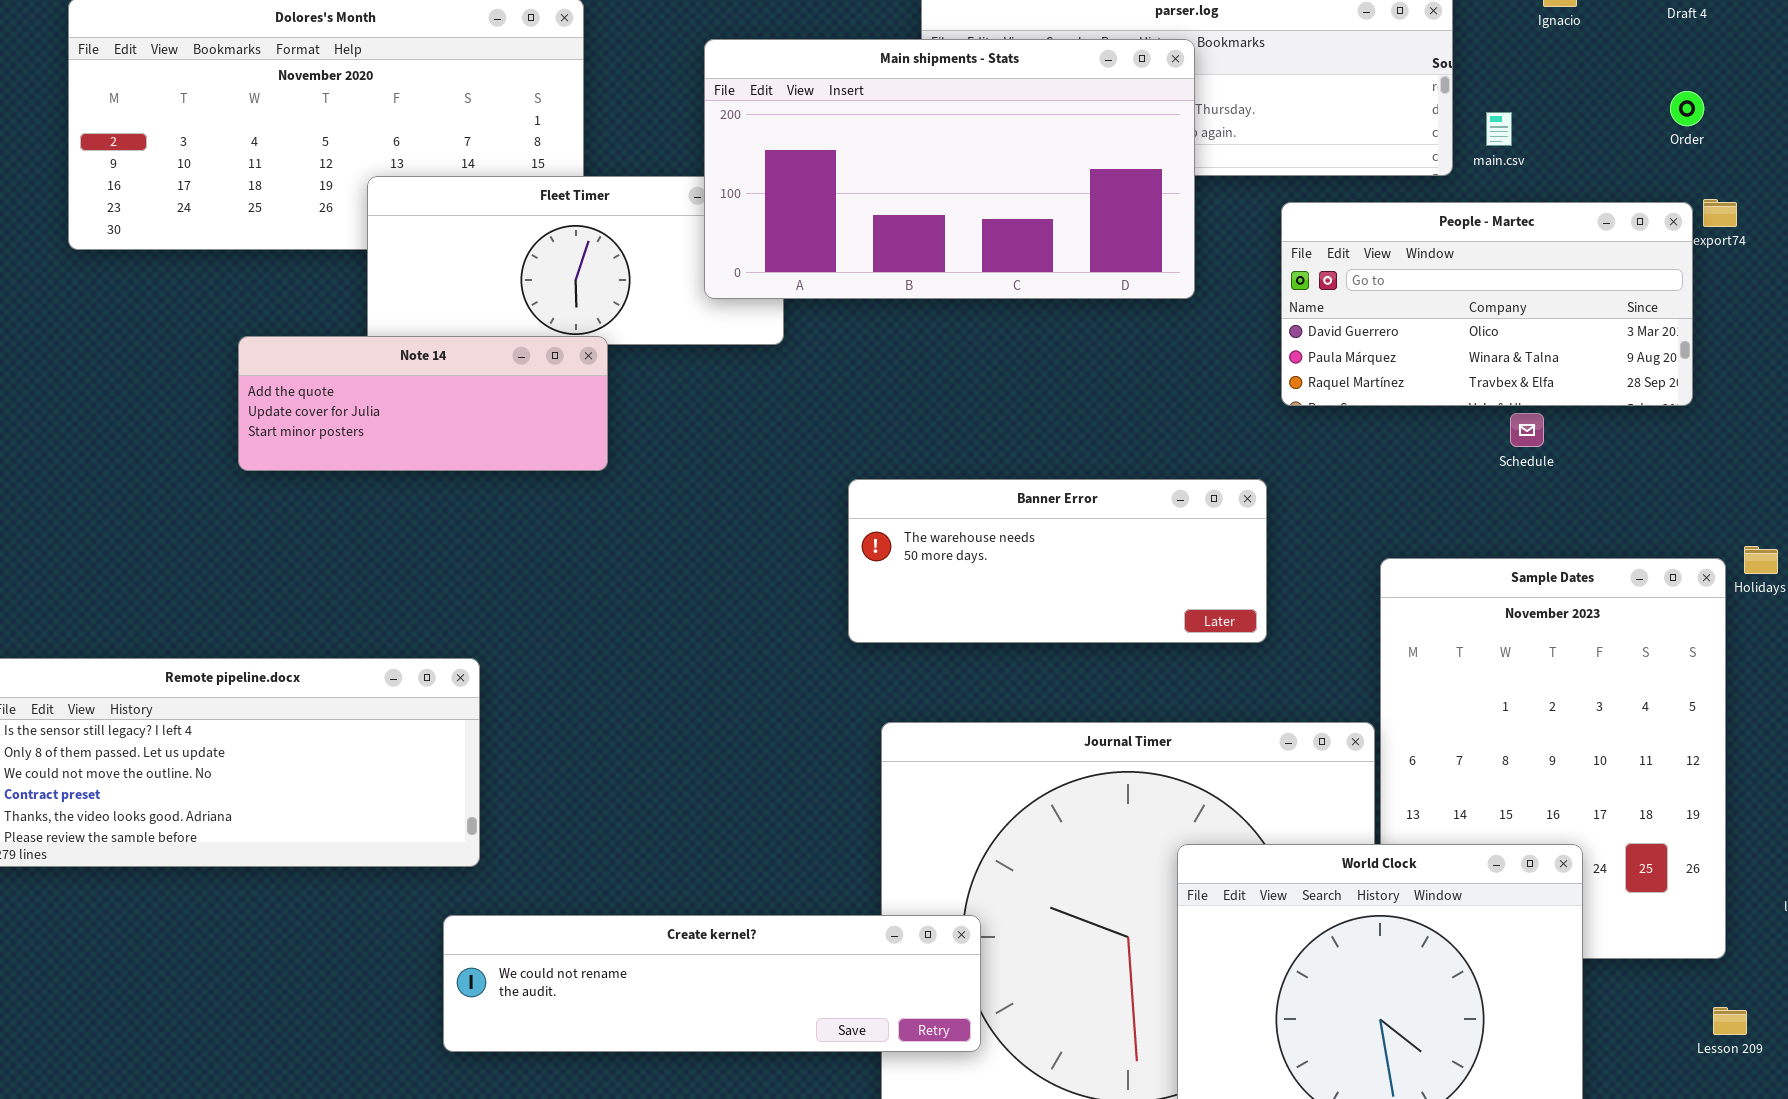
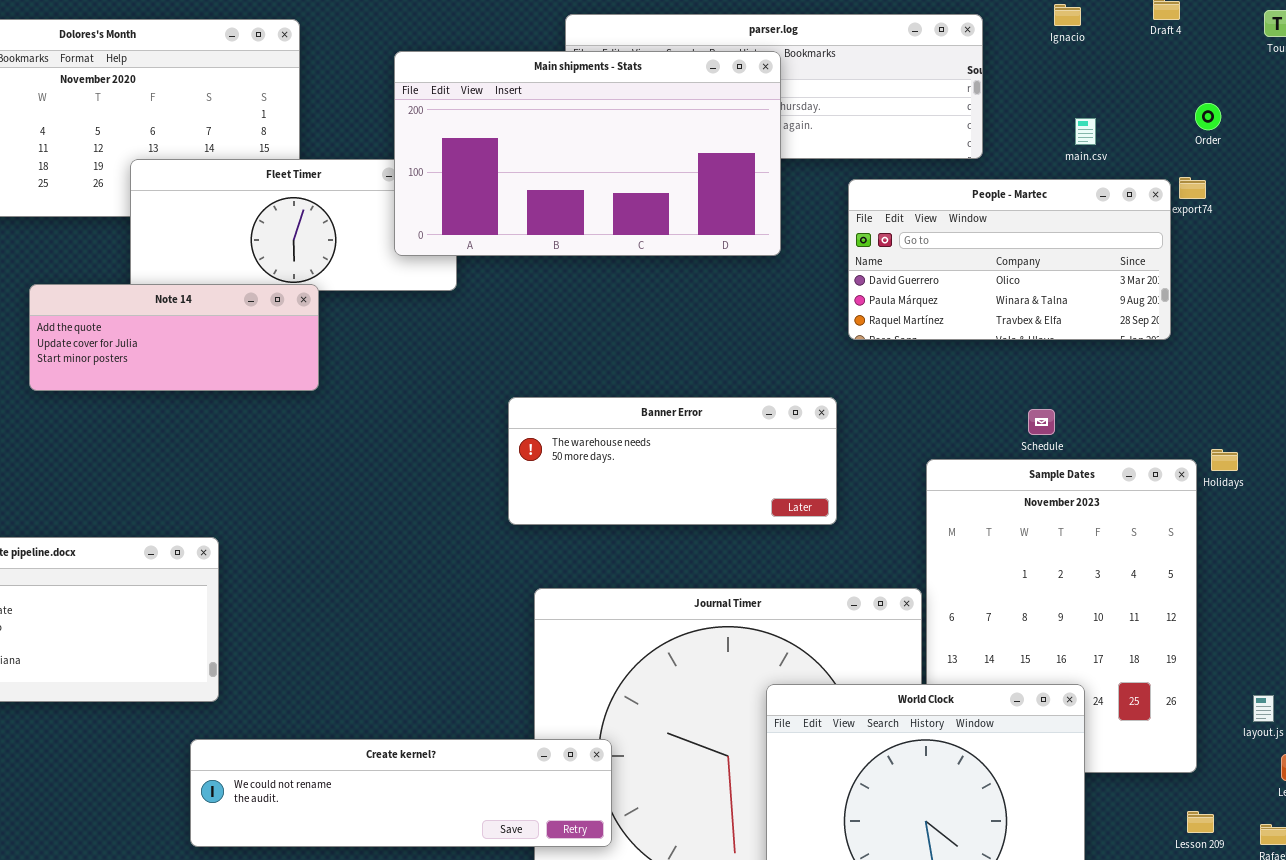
Order: [1670,91,1704,126] -> [1195,103,1221,130], moved
main.csv: [1486,112,1512,146] -> [1075,118,1096,145], moved
Schedule: [1510,413,1544,447] -> [1028,409,1055,435], moved

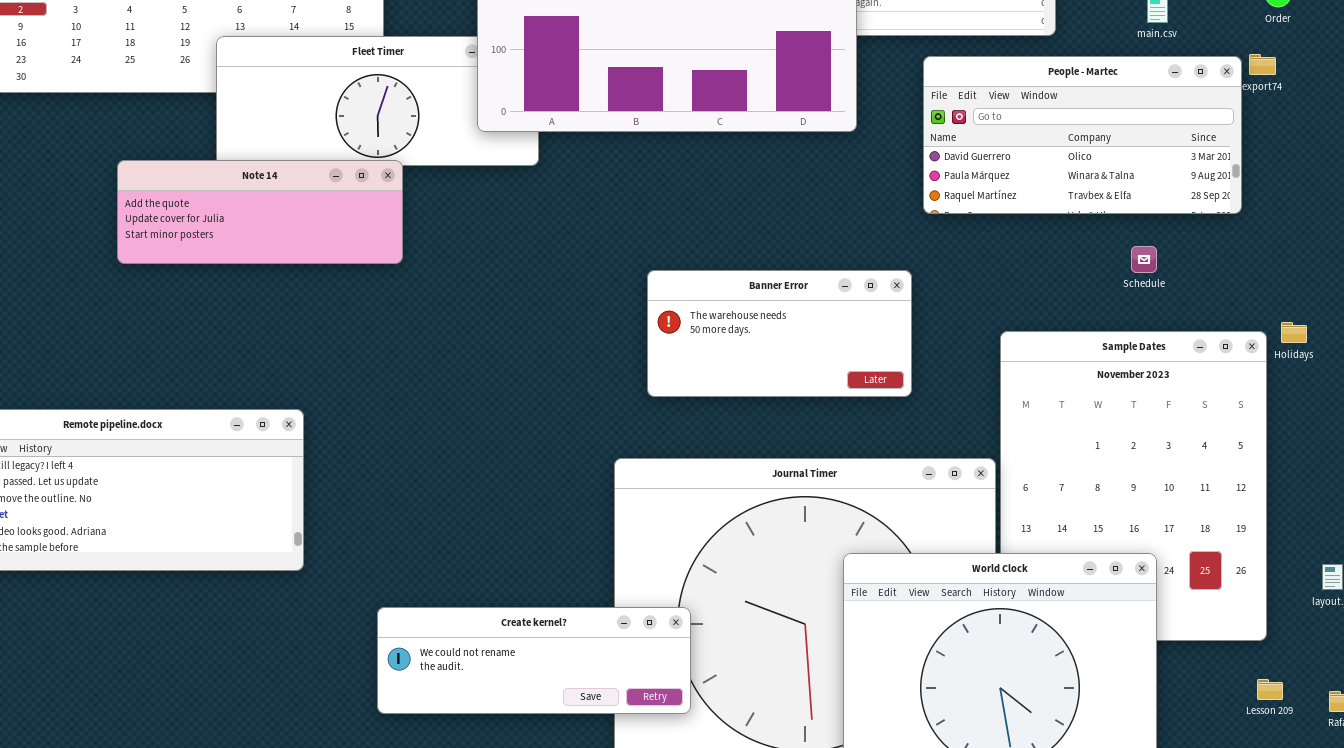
Banner Error: [508,397,837,525] -> [647,270,912,397], resized
Schedule: [1028,409,1055,435] -> [1131,246,1157,273], moved
Create kernel?: [190,739,612,847] -> [377,607,691,714], resized

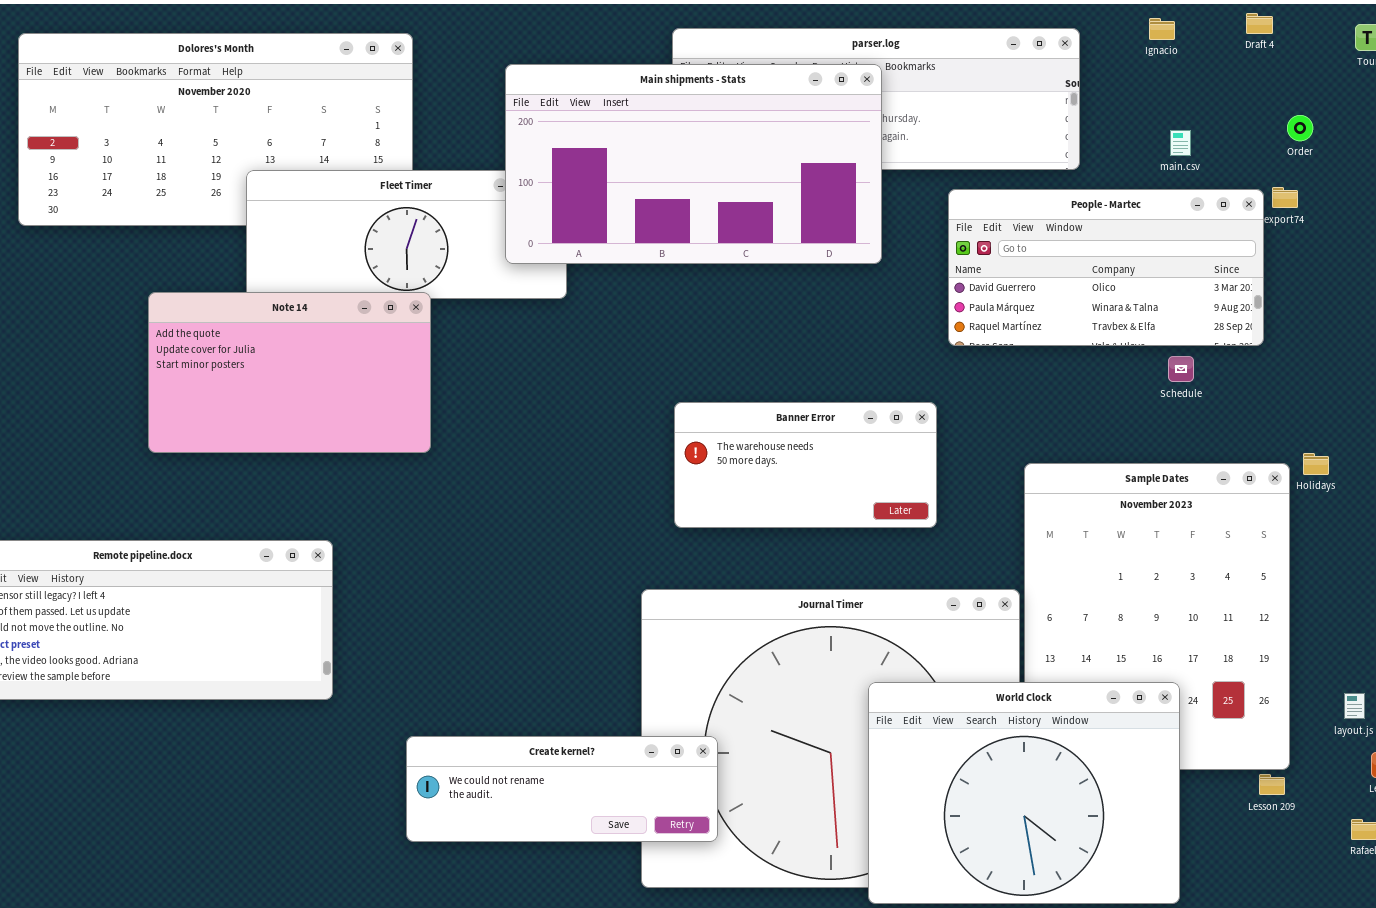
Note 14: [117,160,403,264] -> [148,292,431,453], resized
Schedule: [1131,246,1157,273] -> [1168,356,1194,382], moved
Lesson 209: [1257,679,1283,700] -> [1259,774,1285,795], moved

